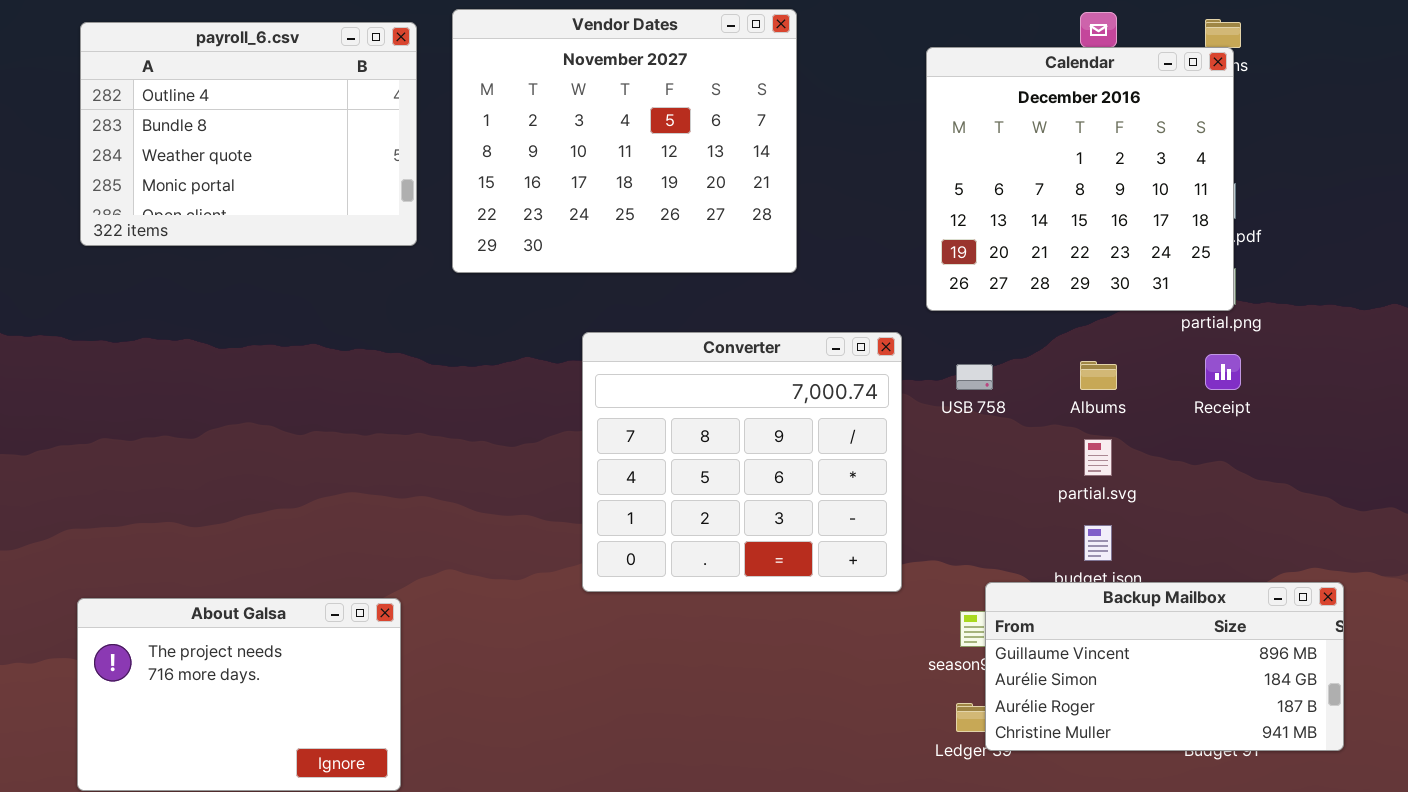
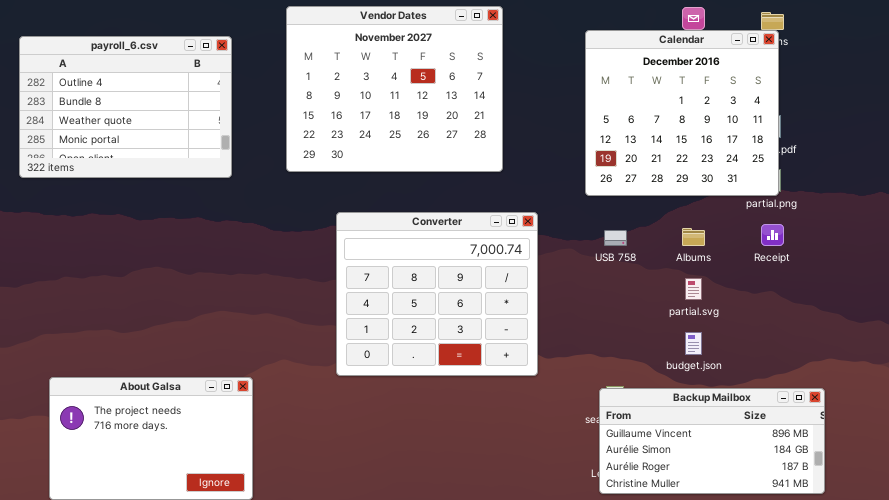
payroll_6.csv: [80,22,417,246] -> [19,36,232,178], moved
Converter: [582,332,902,592] -> [336,212,538,376], moved
Backup Mailbox: [985,582,1344,751] -> [599,388,825,494], moved

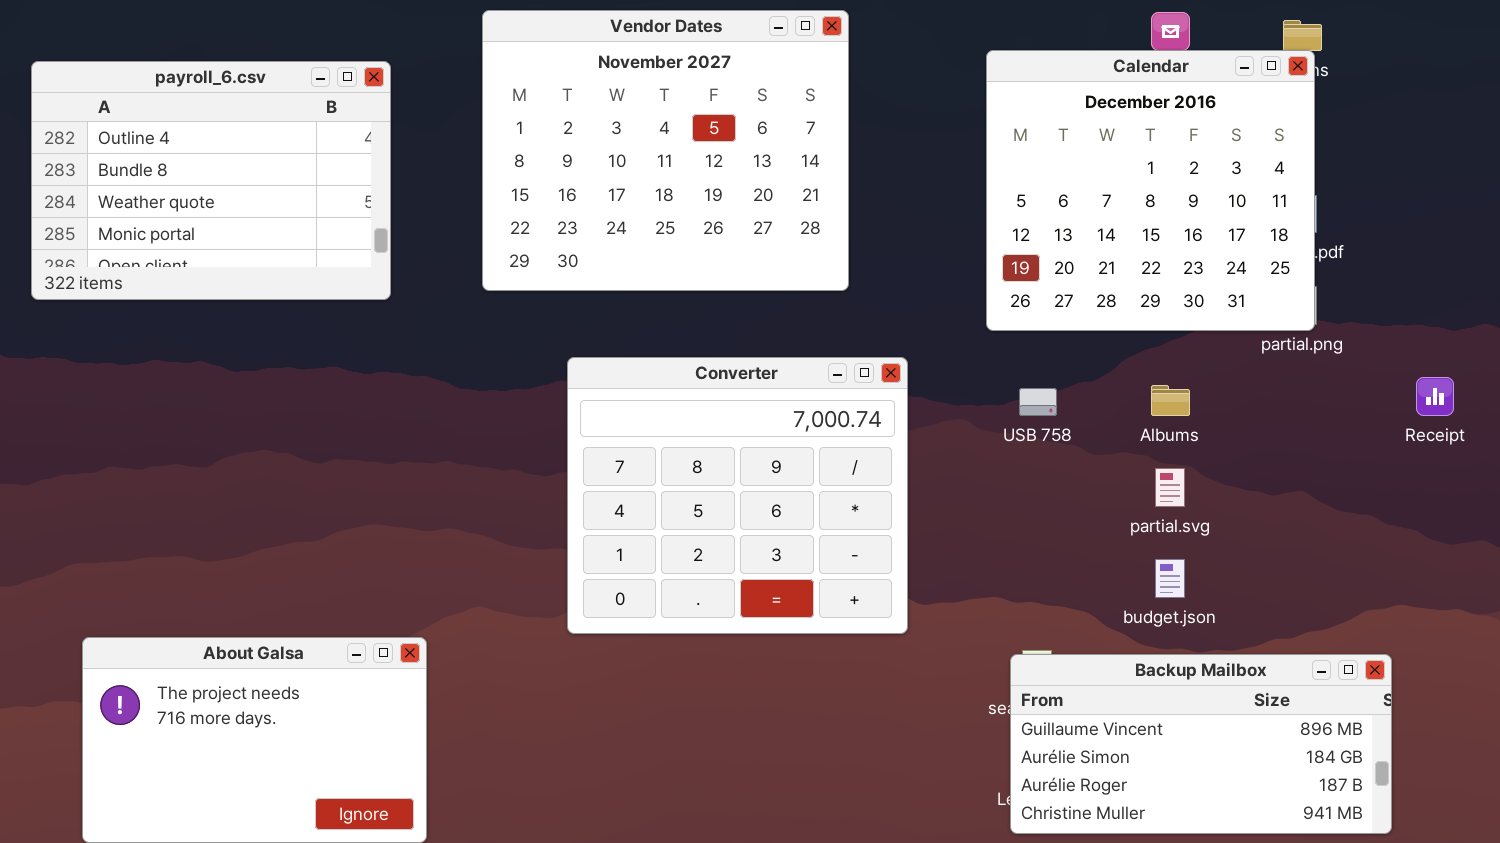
Receipt: [761,224,784,246] -> [1416,377,1454,416], moved

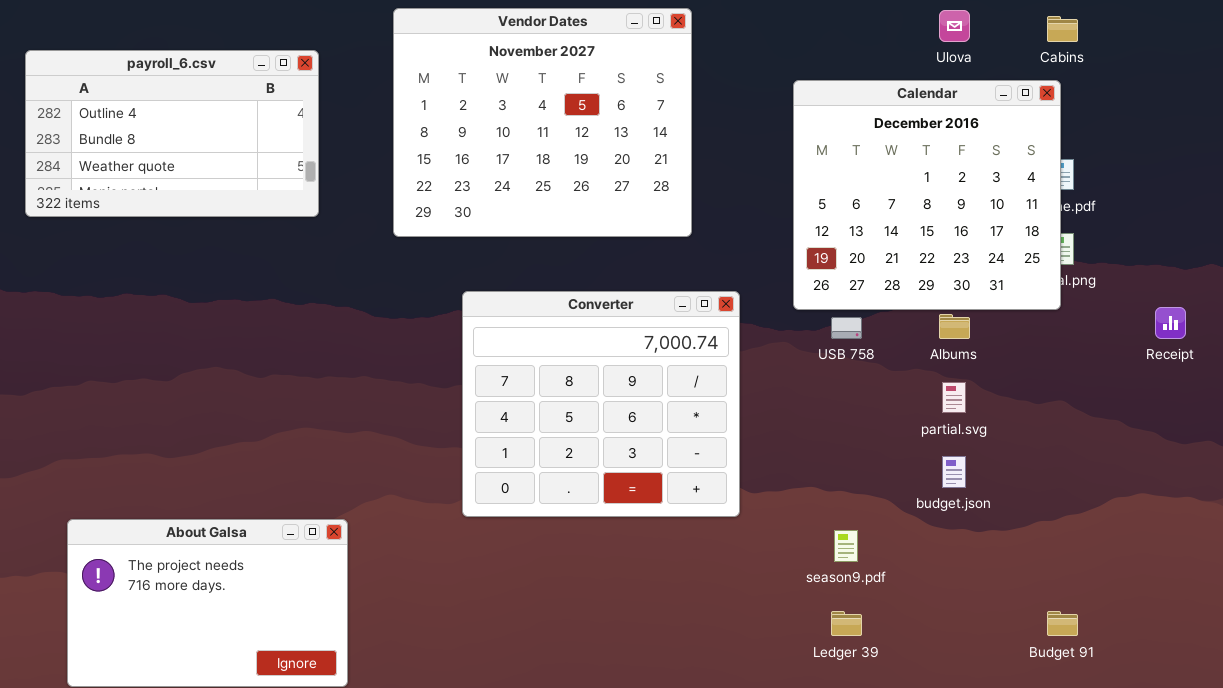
Calendar: [986,50,1315,331] -> [793,80,1061,310], moved
payroll_6.csv: [31,61,391,300] -> [25,50,319,217], resized
Backup Mailbox: [1010,654,1392,834] -> none, closed

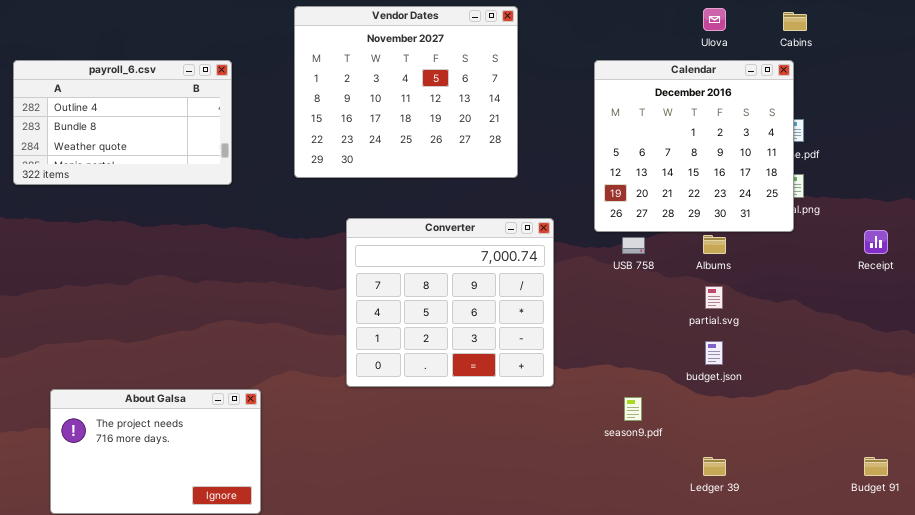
payroll_6.csv: [25,50,319,217] -> [13,60,232,185], moved
Ledger 39: [831,611,862,636] -> [703,457,726,476], moved
Budget 91: [1047,611,1078,636] -> [864,457,888,476], moved

